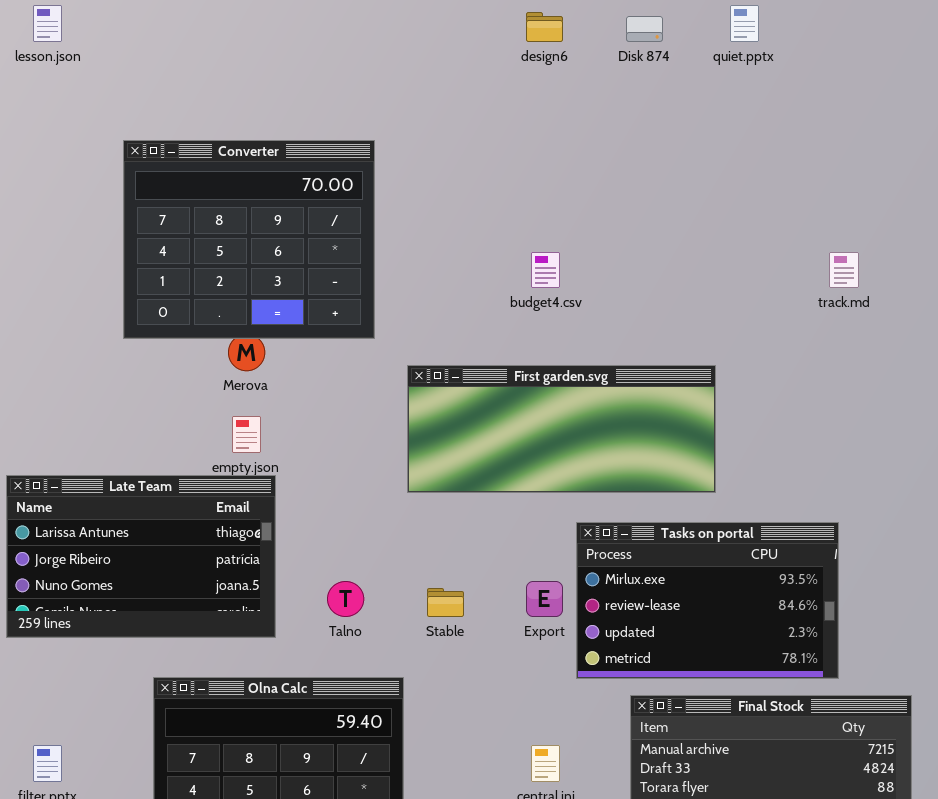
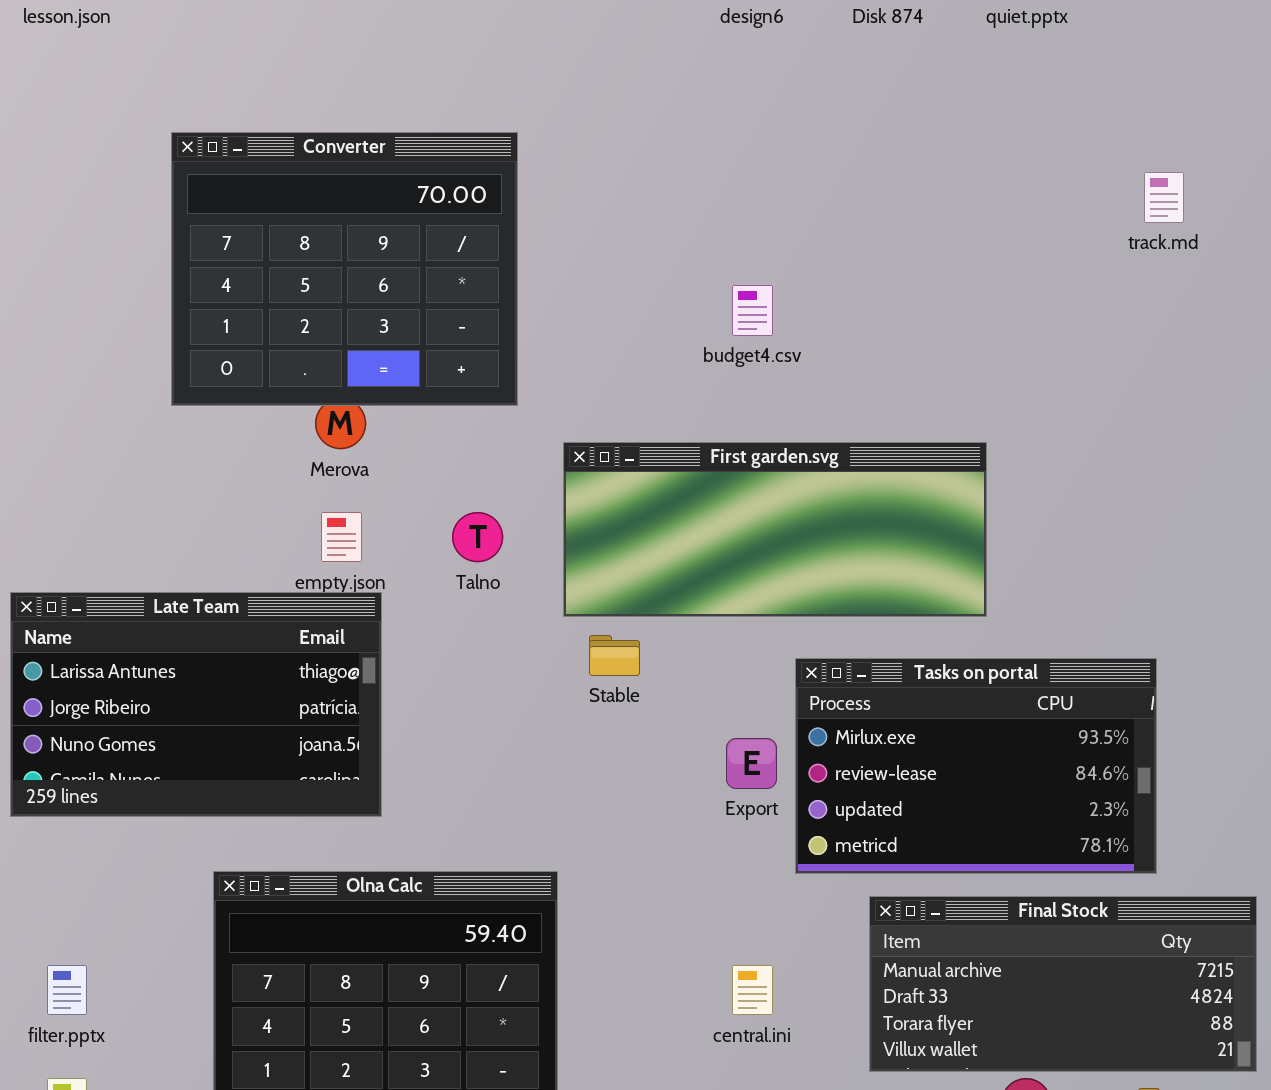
track.md: [829,252,859,288] -> [1144,172,1184,223], moved
Talno: [327,581,364,617] -> [452,512,503,562], moved
Stable: [427,588,464,617] -> [589,635,640,676], moved

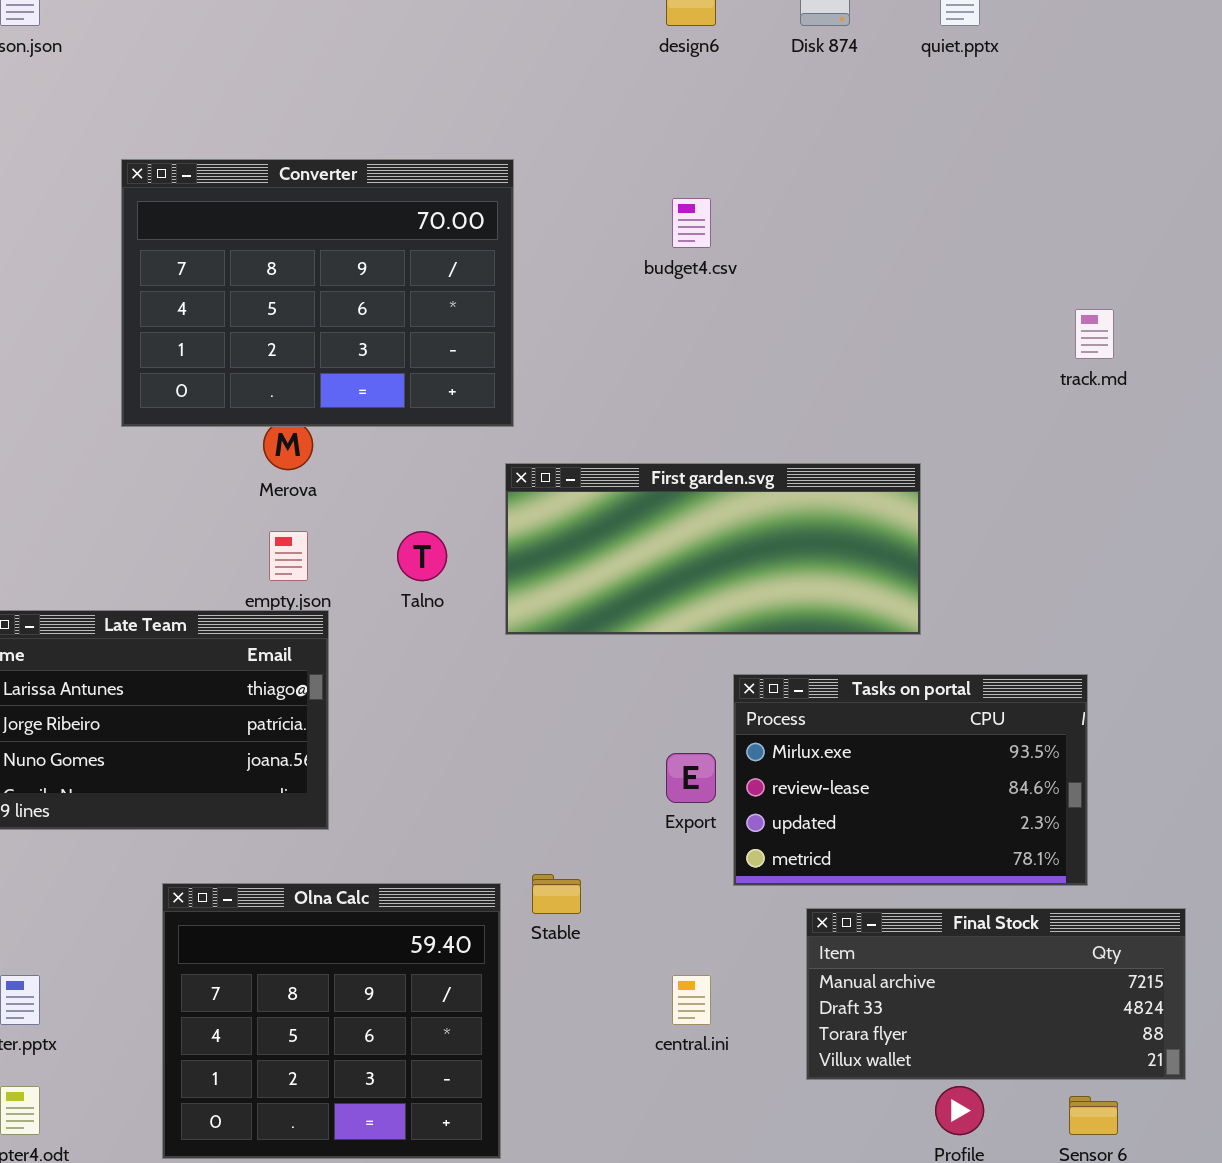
Converter: [171,132,518,406] -> [121,159,514,427], resized
track.md: [1144,172,1184,223] -> [1075,309,1114,359], moved
budget4.csv: [732,285,773,336] -> [672,198,711,248], moved
Stable: [589,635,640,676] -> [532,874,581,914], moved

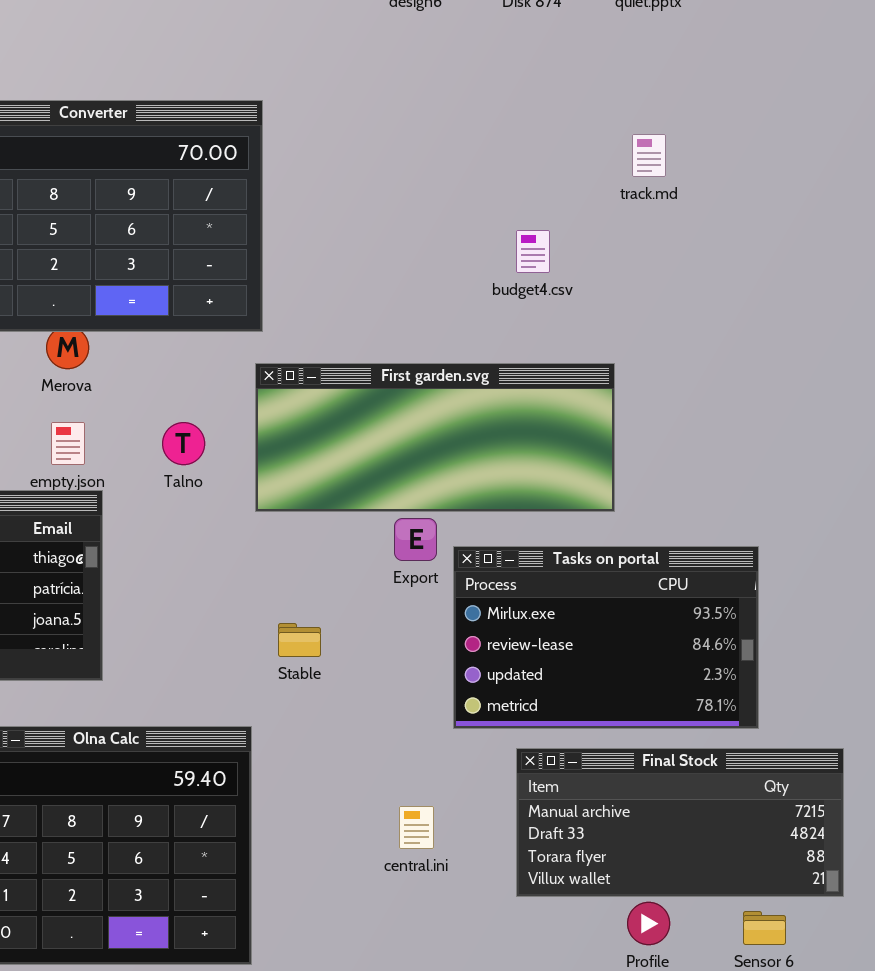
budget4.csv: [672,198,711,248] -> [516,230,550,273], moved
track.md: [1075,309,1114,359] -> [632,134,666,177], moved
Export: [666,753,716,803] -> [394,518,437,561], moved
Stable: [532,874,581,914] -> [278,623,321,657], moved

